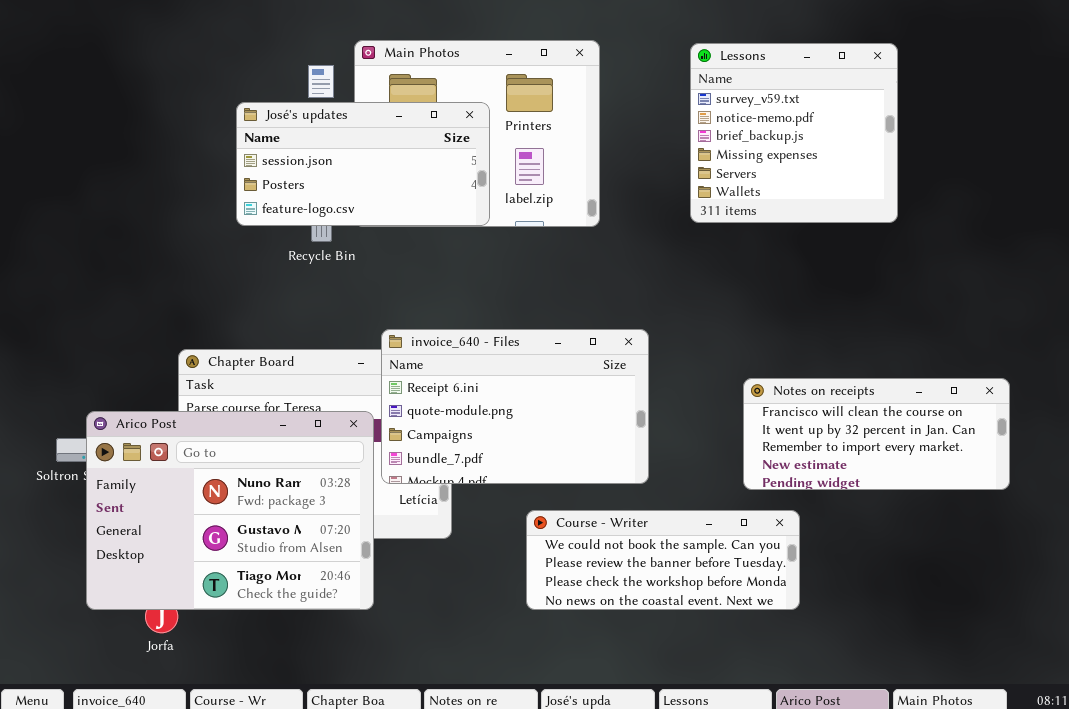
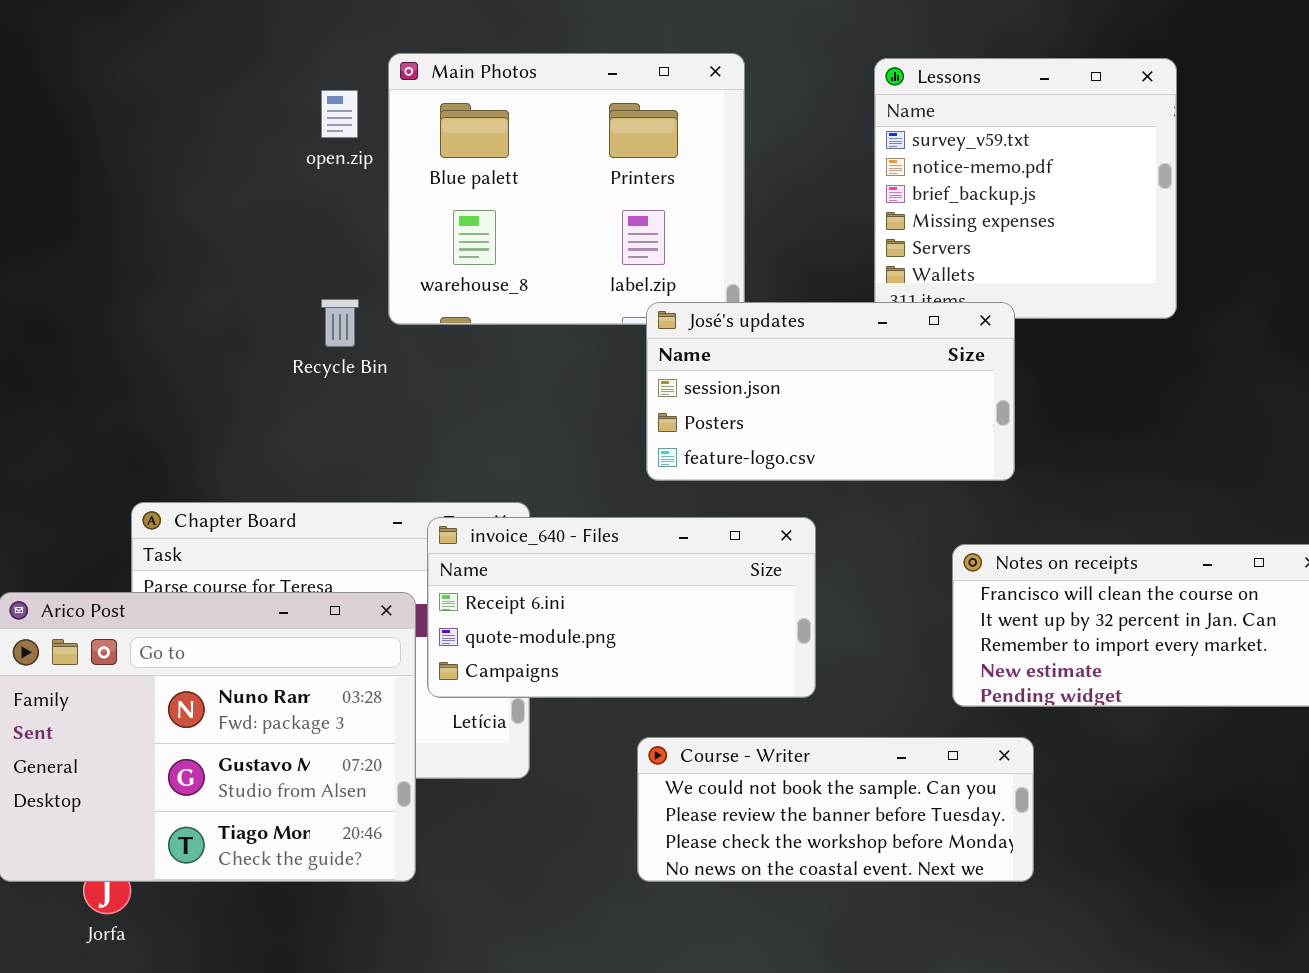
José's updates: [236,102,490,226] -> [646,302,1015,481], moved
invoice_640 - Files: [381,329,649,484] -> [427,517,816,698], resized

